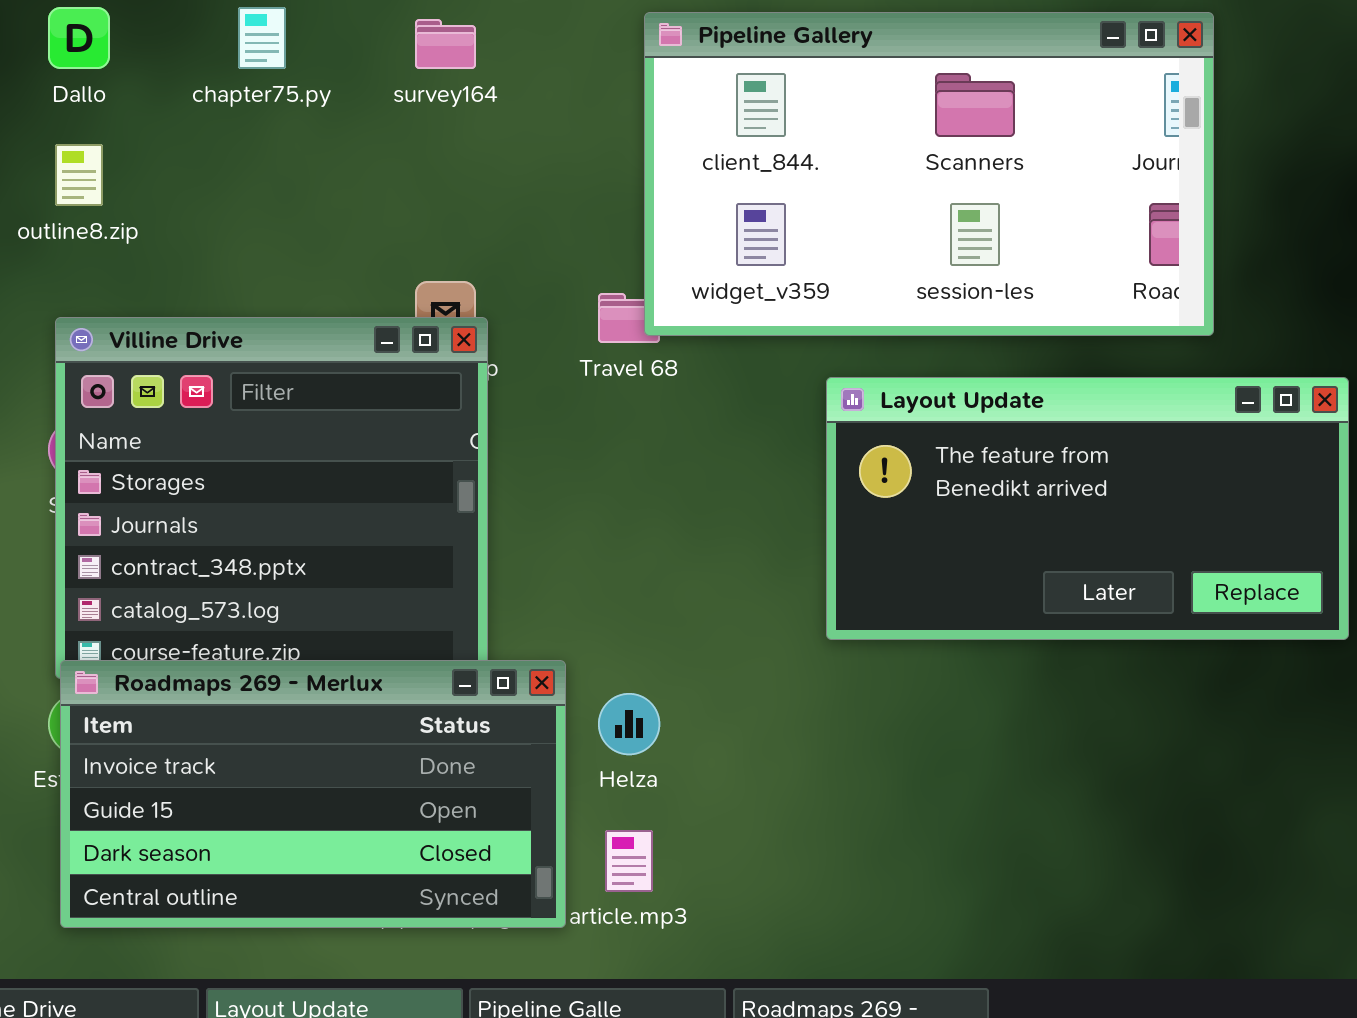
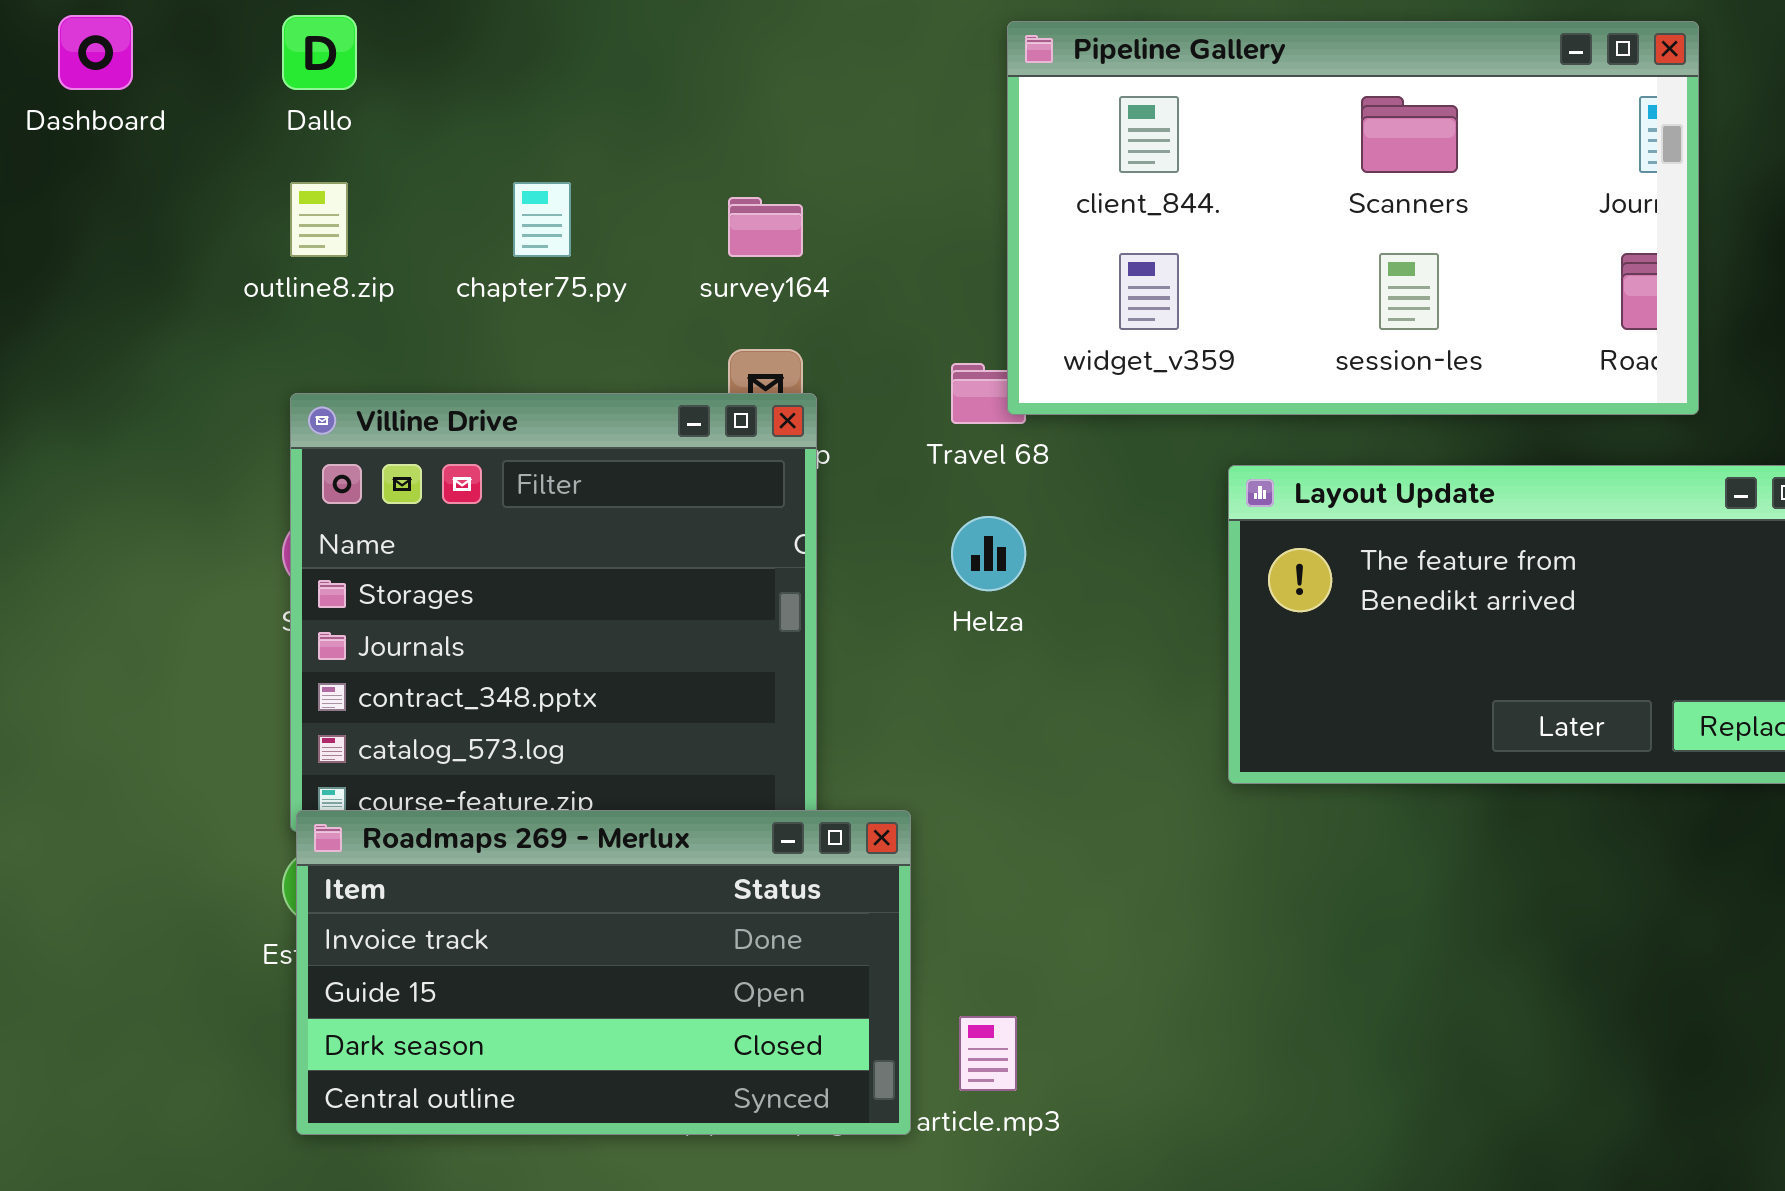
chapter75.py: [238,7,286,69] -> [513,182,571,257], moved
survey164: [415,19,476,69] -> [728,197,803,257], moved
Helza: [598,693,660,755] -> [951,516,1026,591], moved

